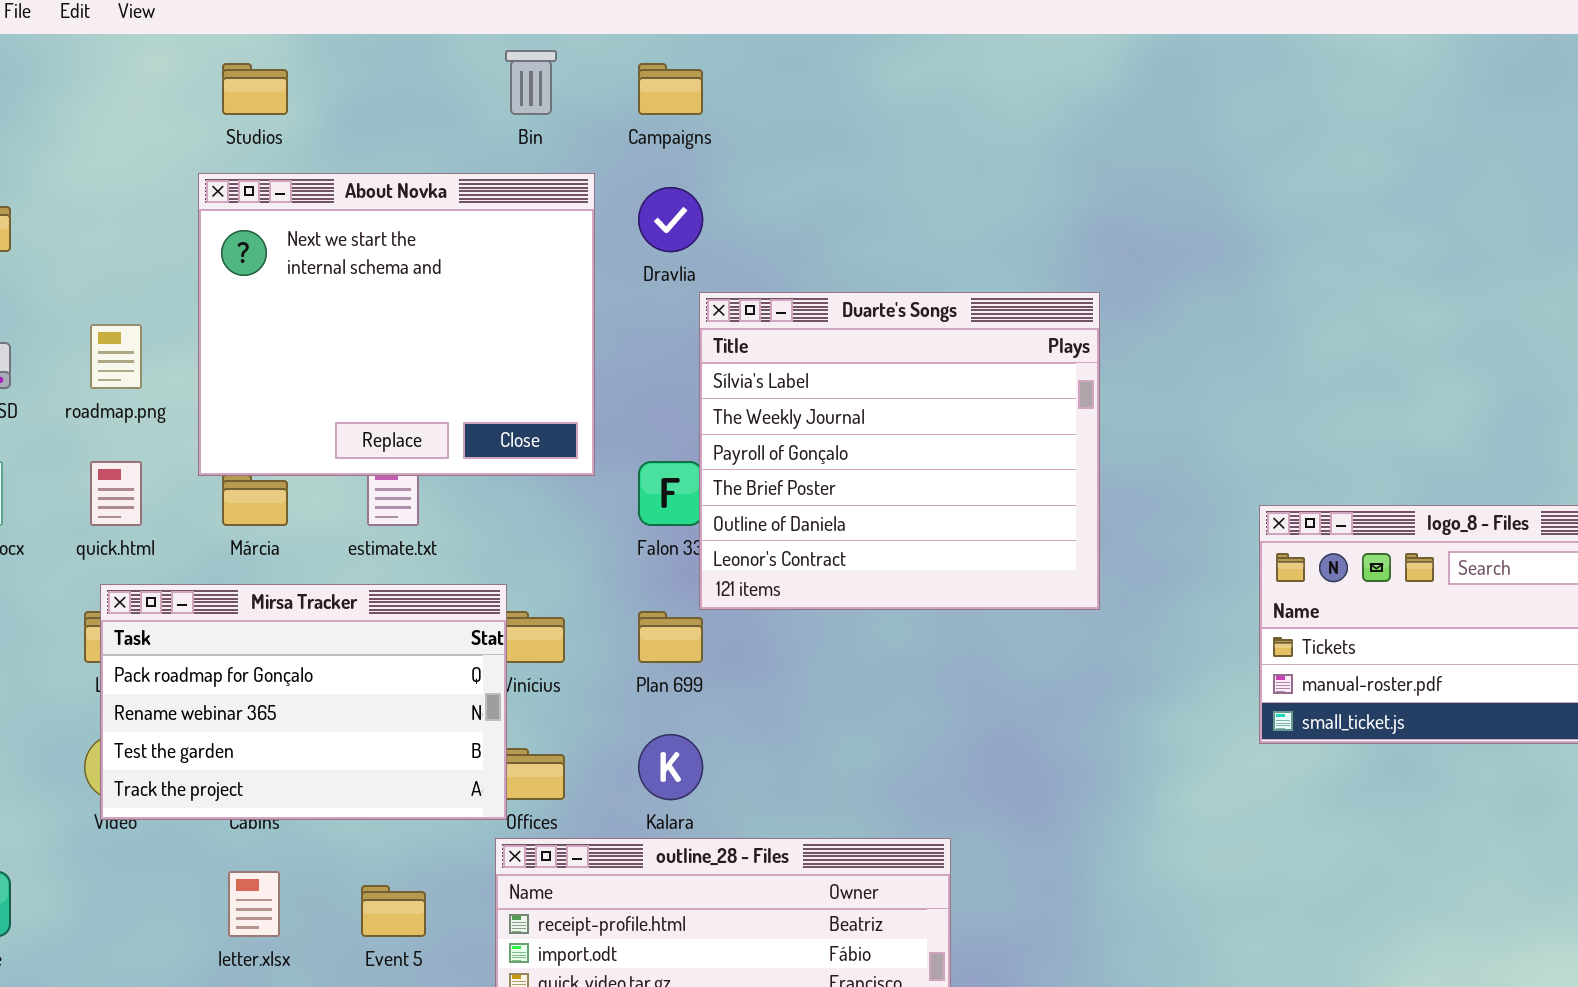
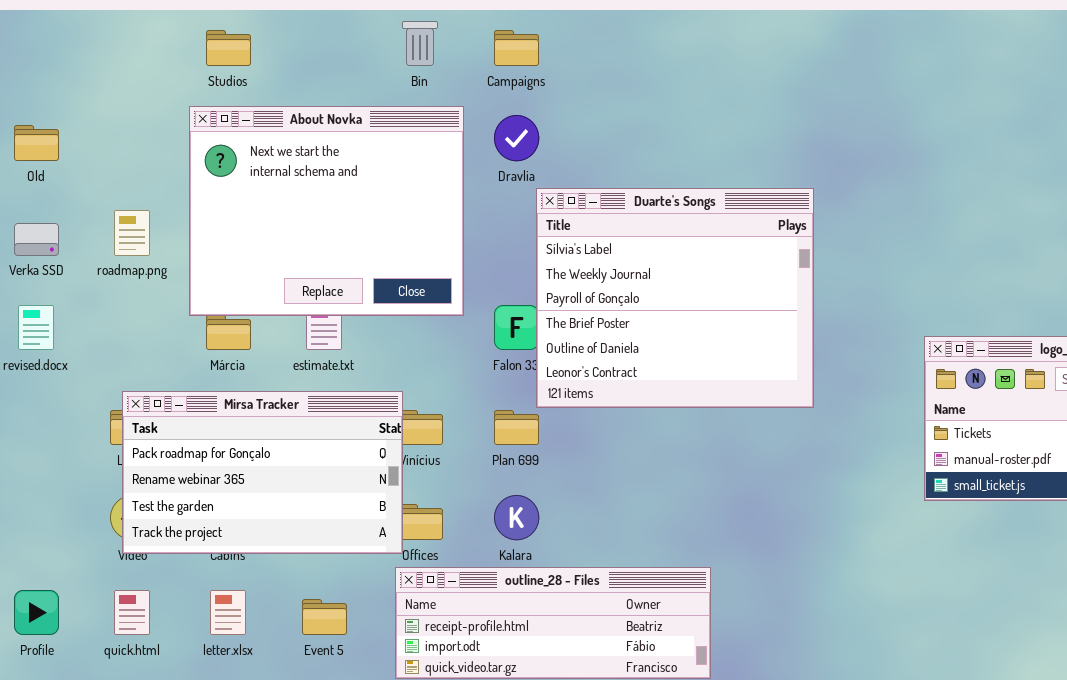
quick.html: [90,461,142,526] -> [114,590,150,635], moved

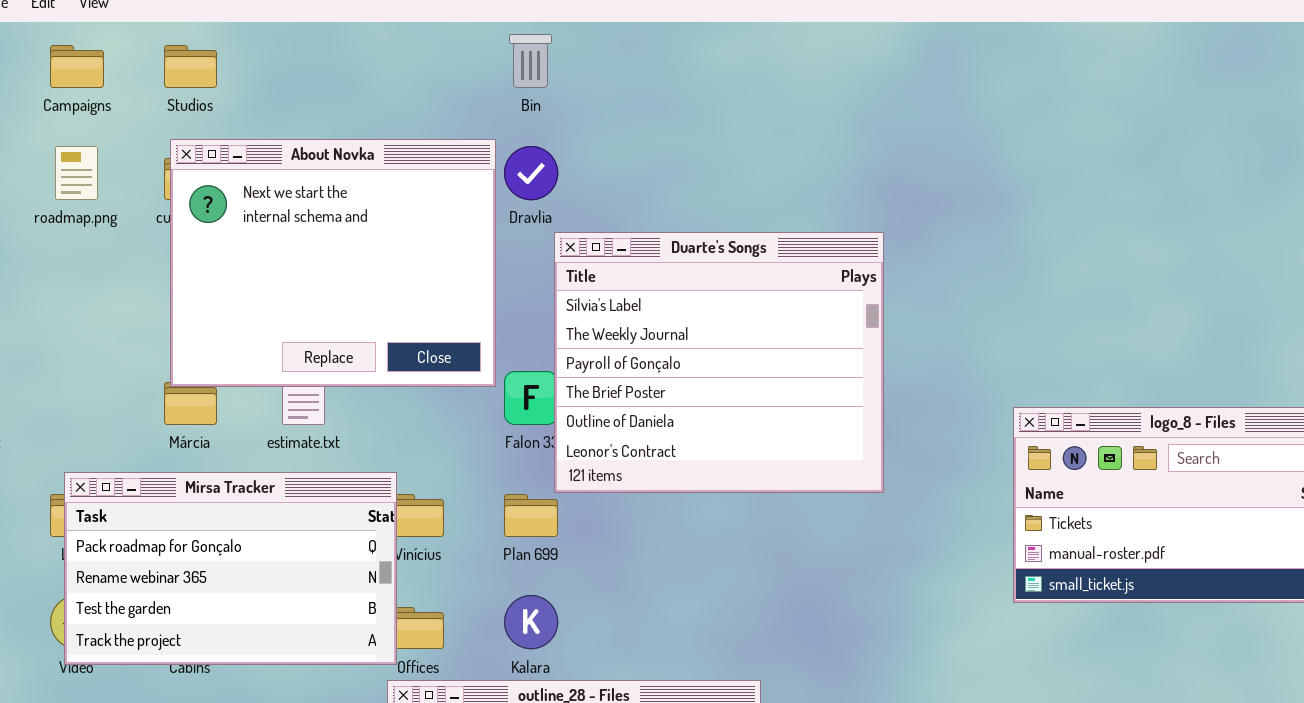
Bin: [402,21,438,66] -> [509,34,552,88], moved
Campaigns: [494,30,539,66] -> [50,45,104,88], moved
About Novka: [189,106,464,316] -> [170,139,496,387], moved
roadmap.png: [114,210,150,256] -> [55,146,98,200], moved

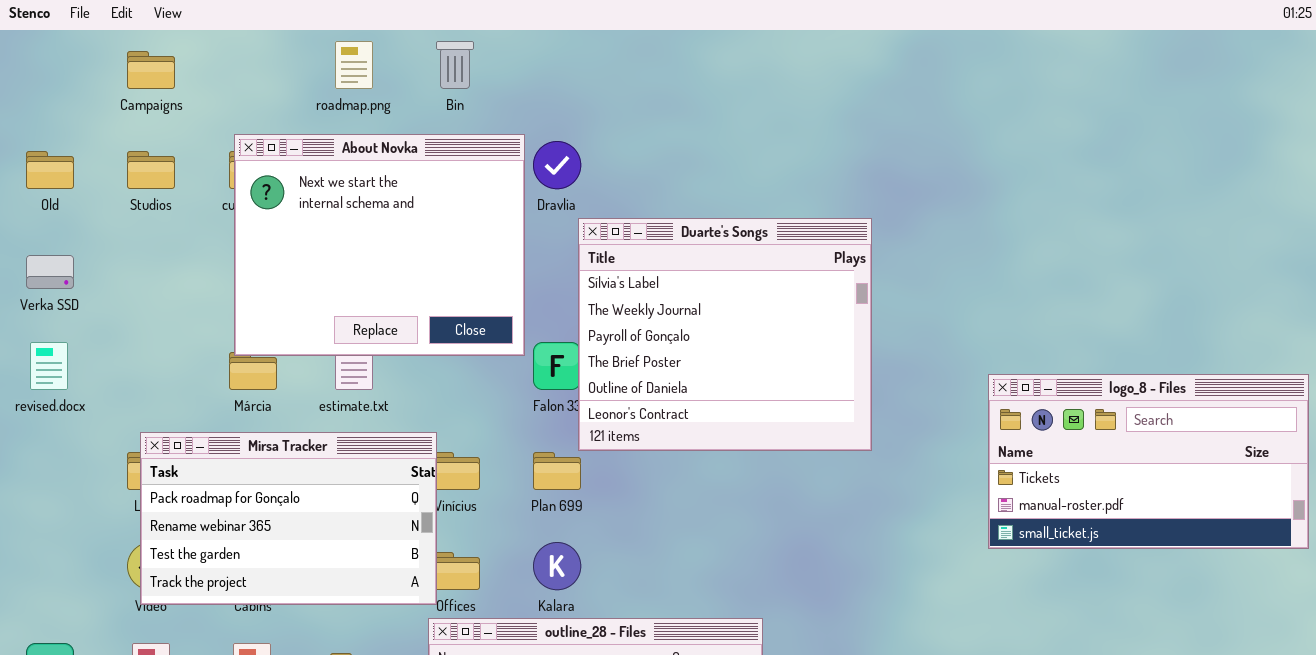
Bin: [509,34,552,88] -> [436,41,474,89], moved
Studios: [164,45,217,88] -> [127,151,175,189], moved
roadmap.png: [55,146,98,200] -> [335,41,373,89], moved

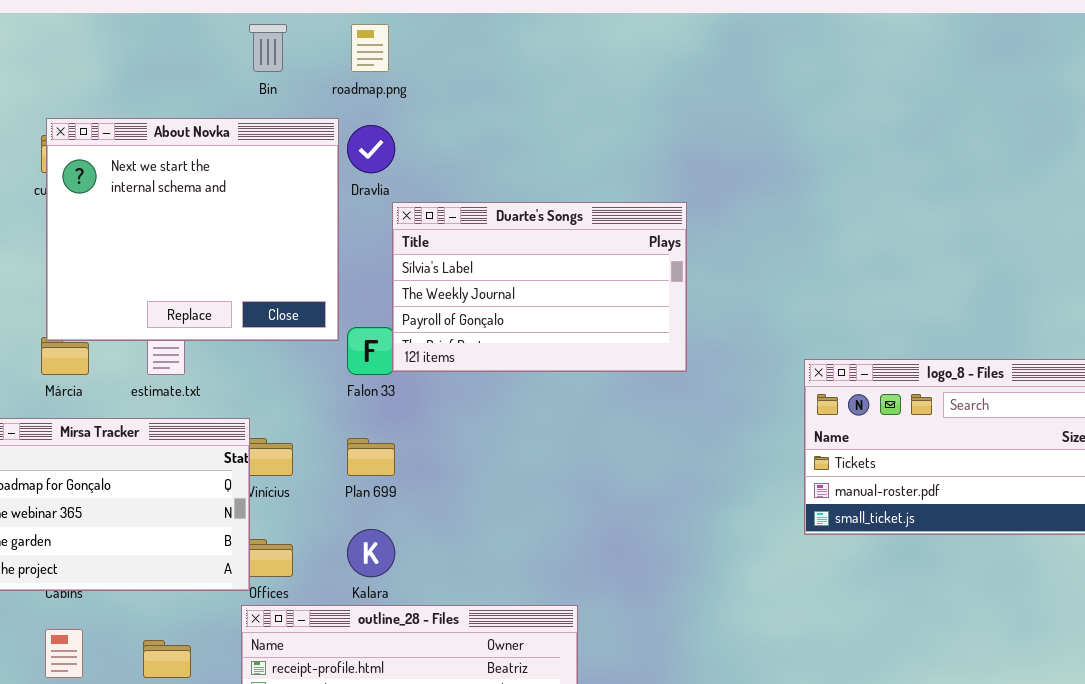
roadmap.png: [335,41,373,89] -> [351,24,389,72], moved
Duarte's Songs: [578,218,872,451] -> [392,202,687,372], resized

